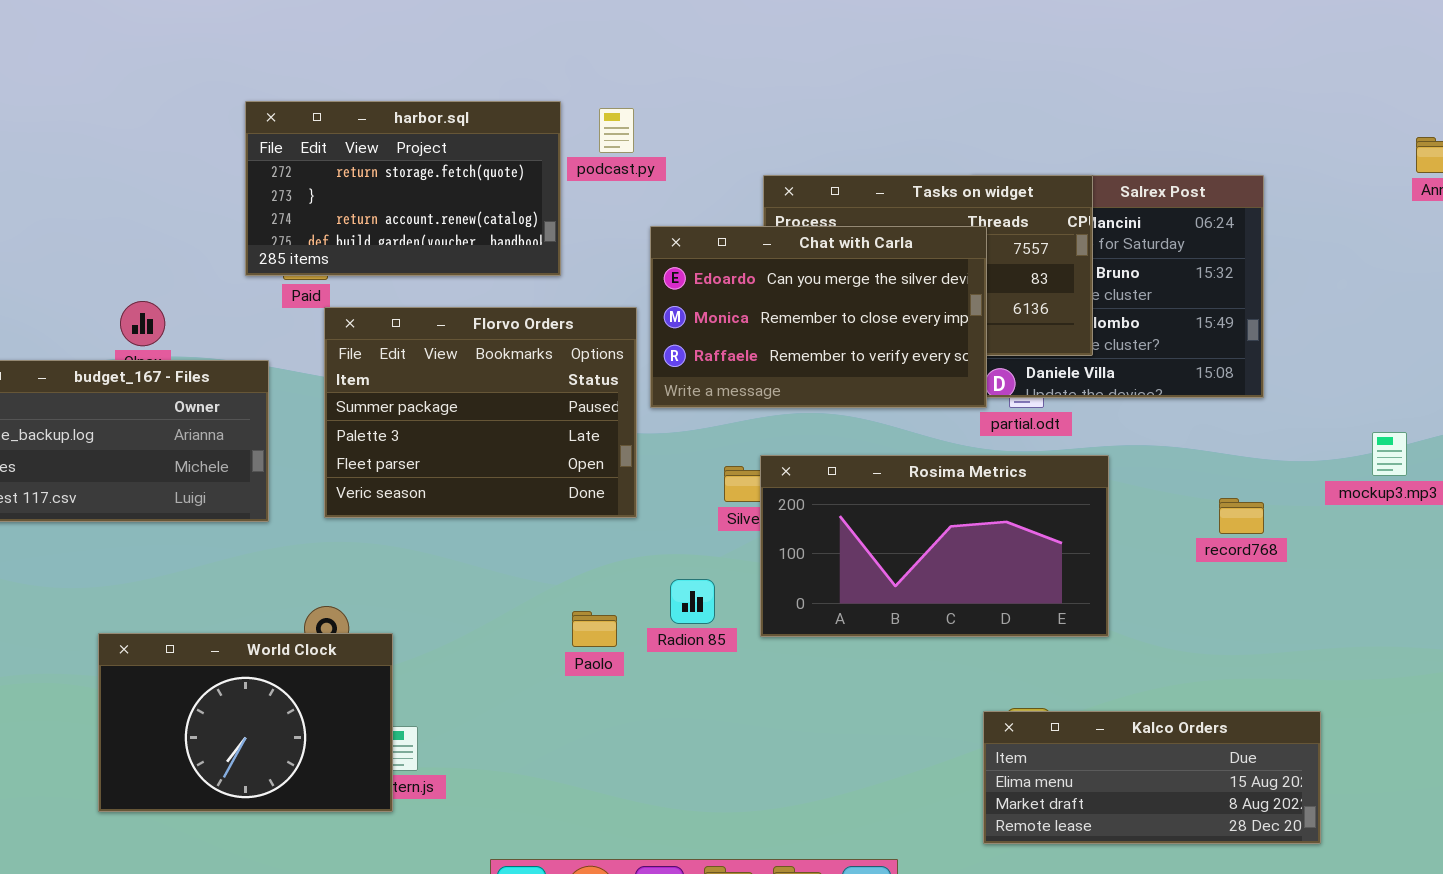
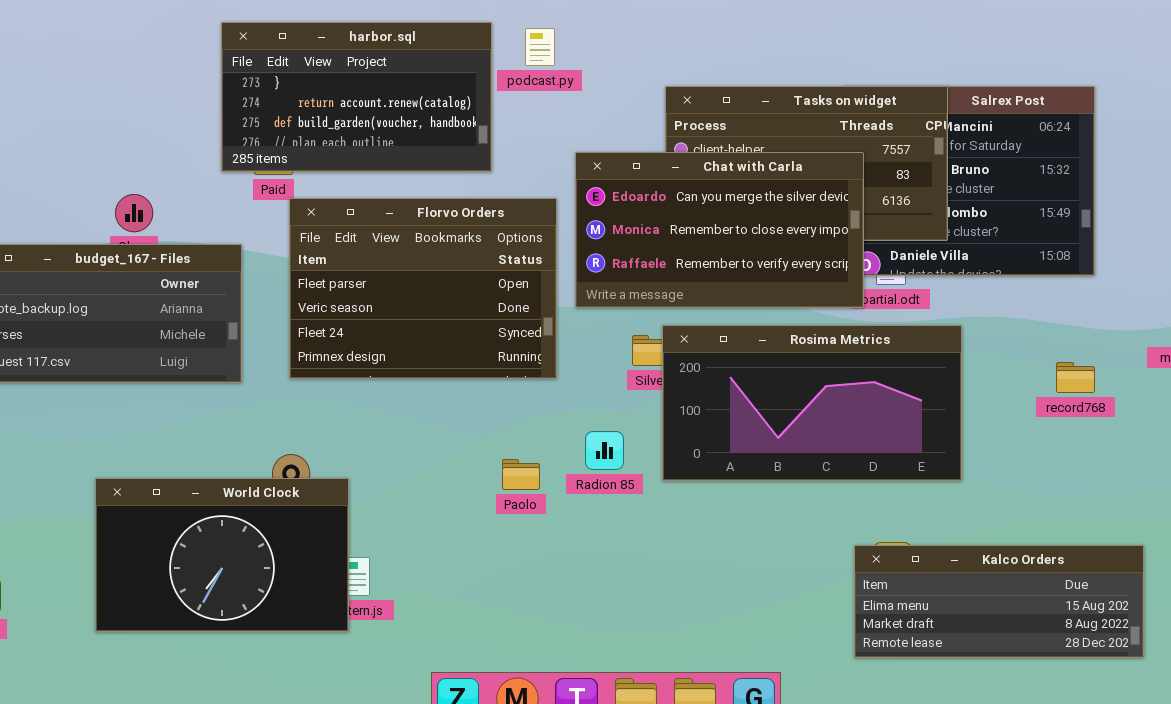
harbor.sql: [245,101,561,276] -> [221,22,492,172], scrolled down 1 row
Chat with Carla: [650,226,987,408] -> [575,152,864,308], moved
Florvo Orders: [324,307,637,518] -> [289,198,557,379], scrolled down 2 rows

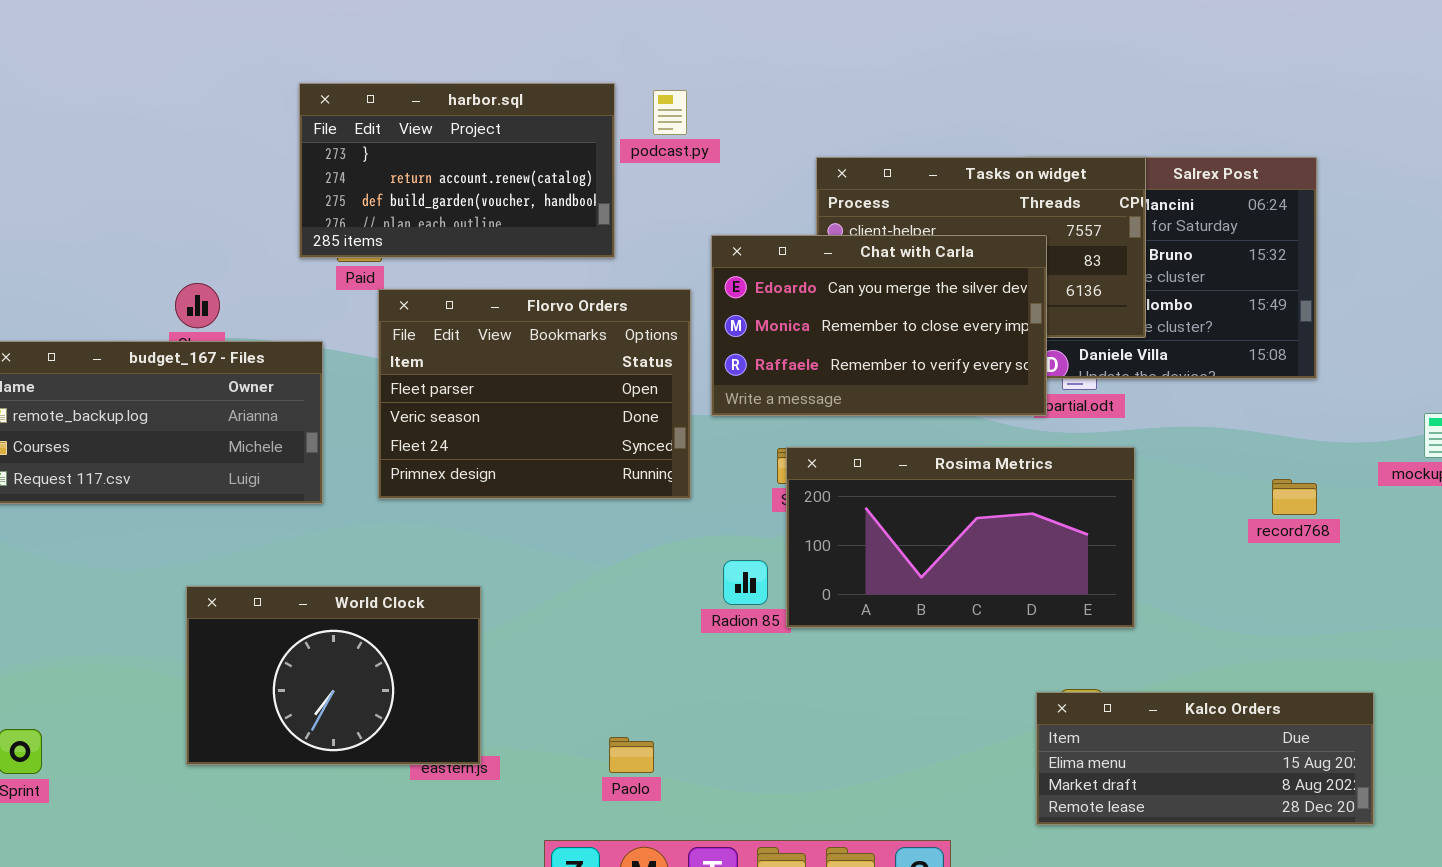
Rosima Metrics: [662,325,962,481] -> [786,447,1135,628], moved
Paolo: [502,459,540,490] -> [609,737,654,773], moved
World Clock: [95,478,349,632] -> [186,586,481,765], moved

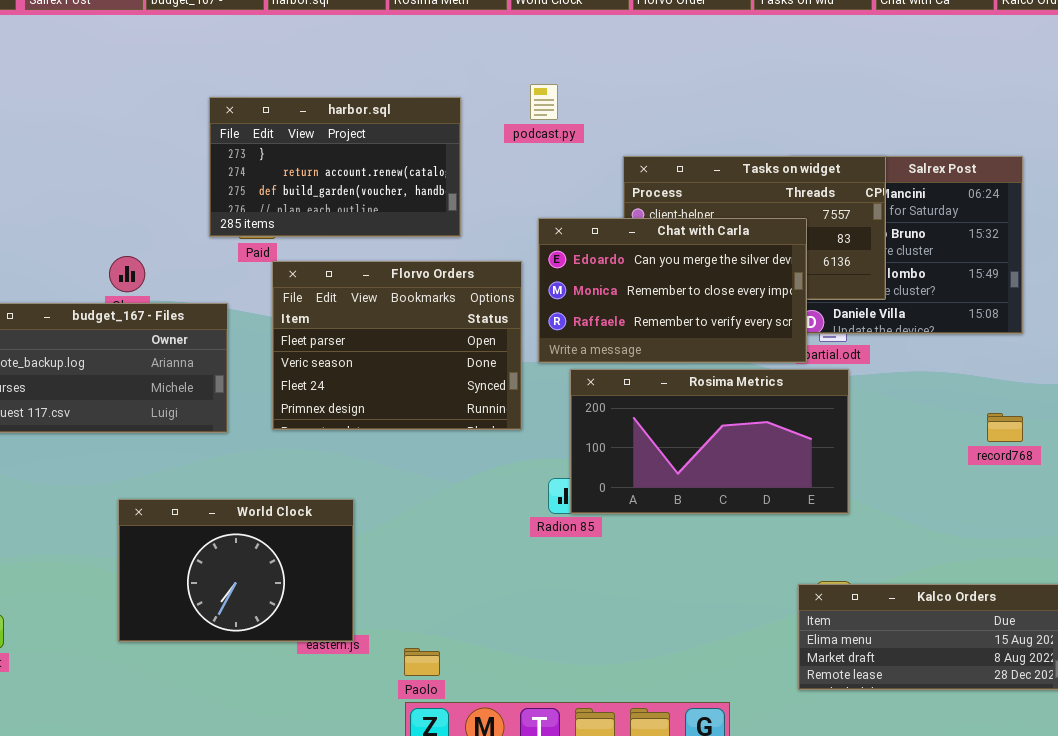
podcast.py: [653,90,687,135] -> [530,84,558,120], moved
Rosima Metrics: [786,447,1135,628] -> [570,369,849,514], moved
Paolo: [609,737,654,773] -> [404,648,440,676], moved

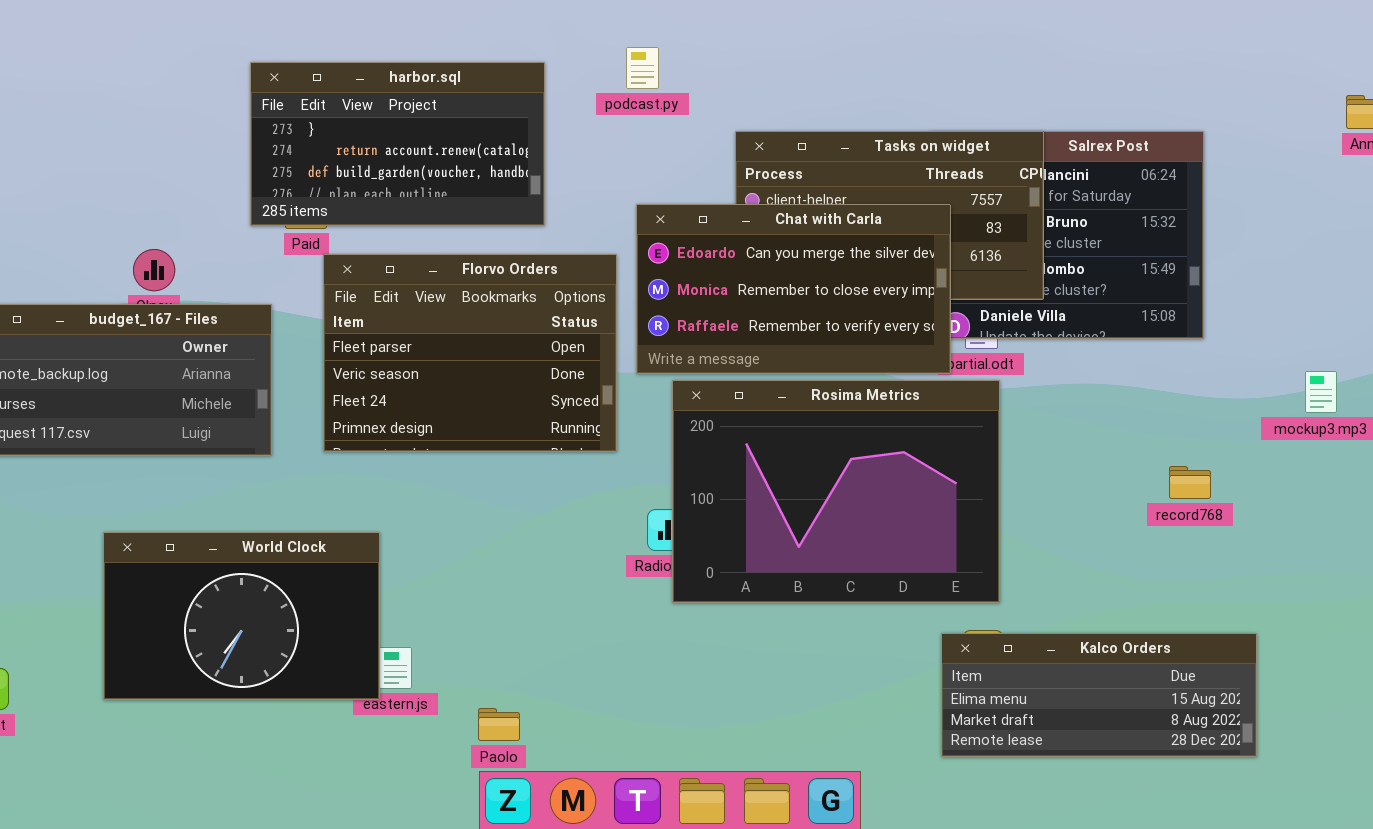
Rosima Metrics: [570,369,849,514] -> [672,380,1000,603], resized
record768: [987,413,1023,442] -> [1169,466,1211,499], moved
World Clock: [118,499,354,642] -> [103,532,380,700], moved

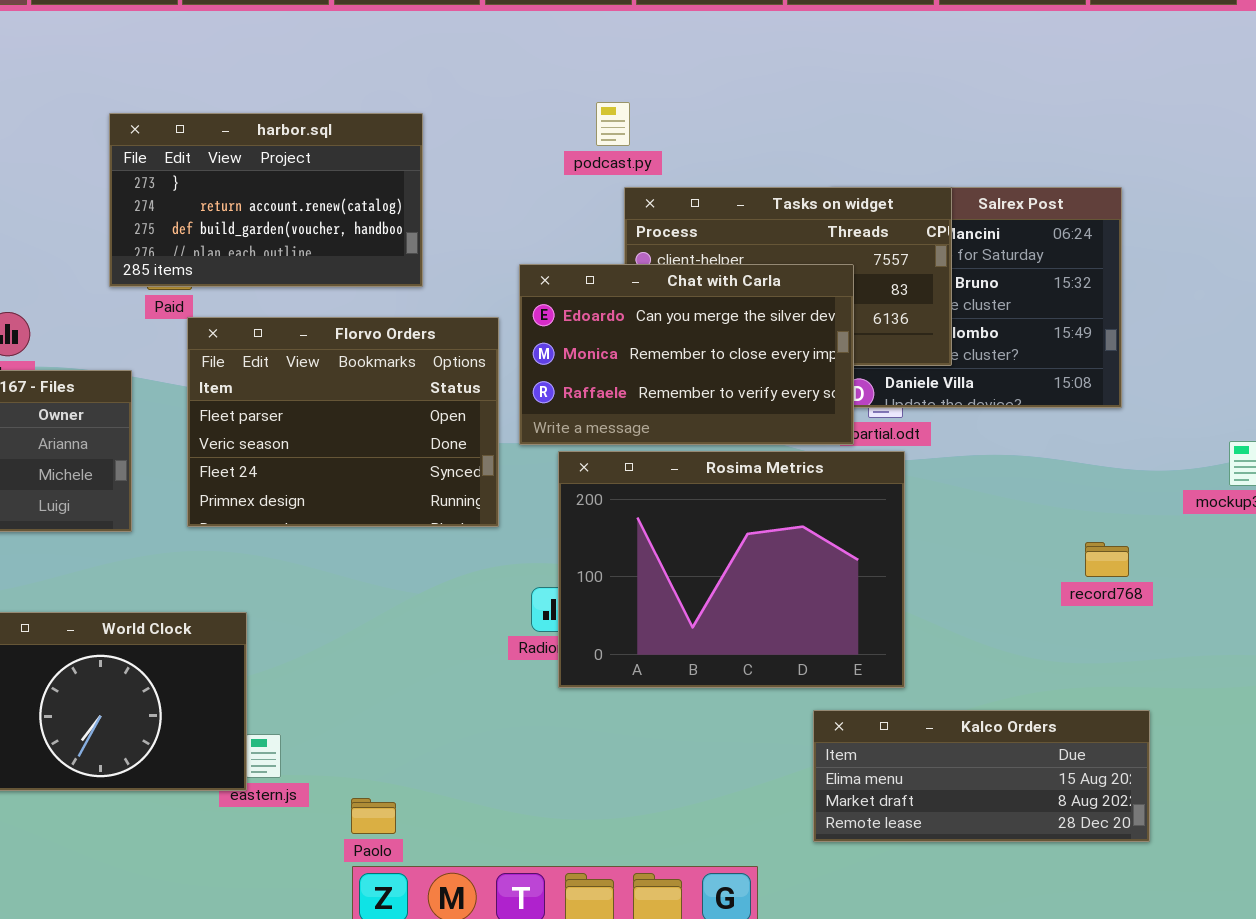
podcast.py: [626,47,659,89] -> [596,102,630,146], moved
Kalco Orders: [941,633,1257,757] -> [813,710,1150,842], moved

